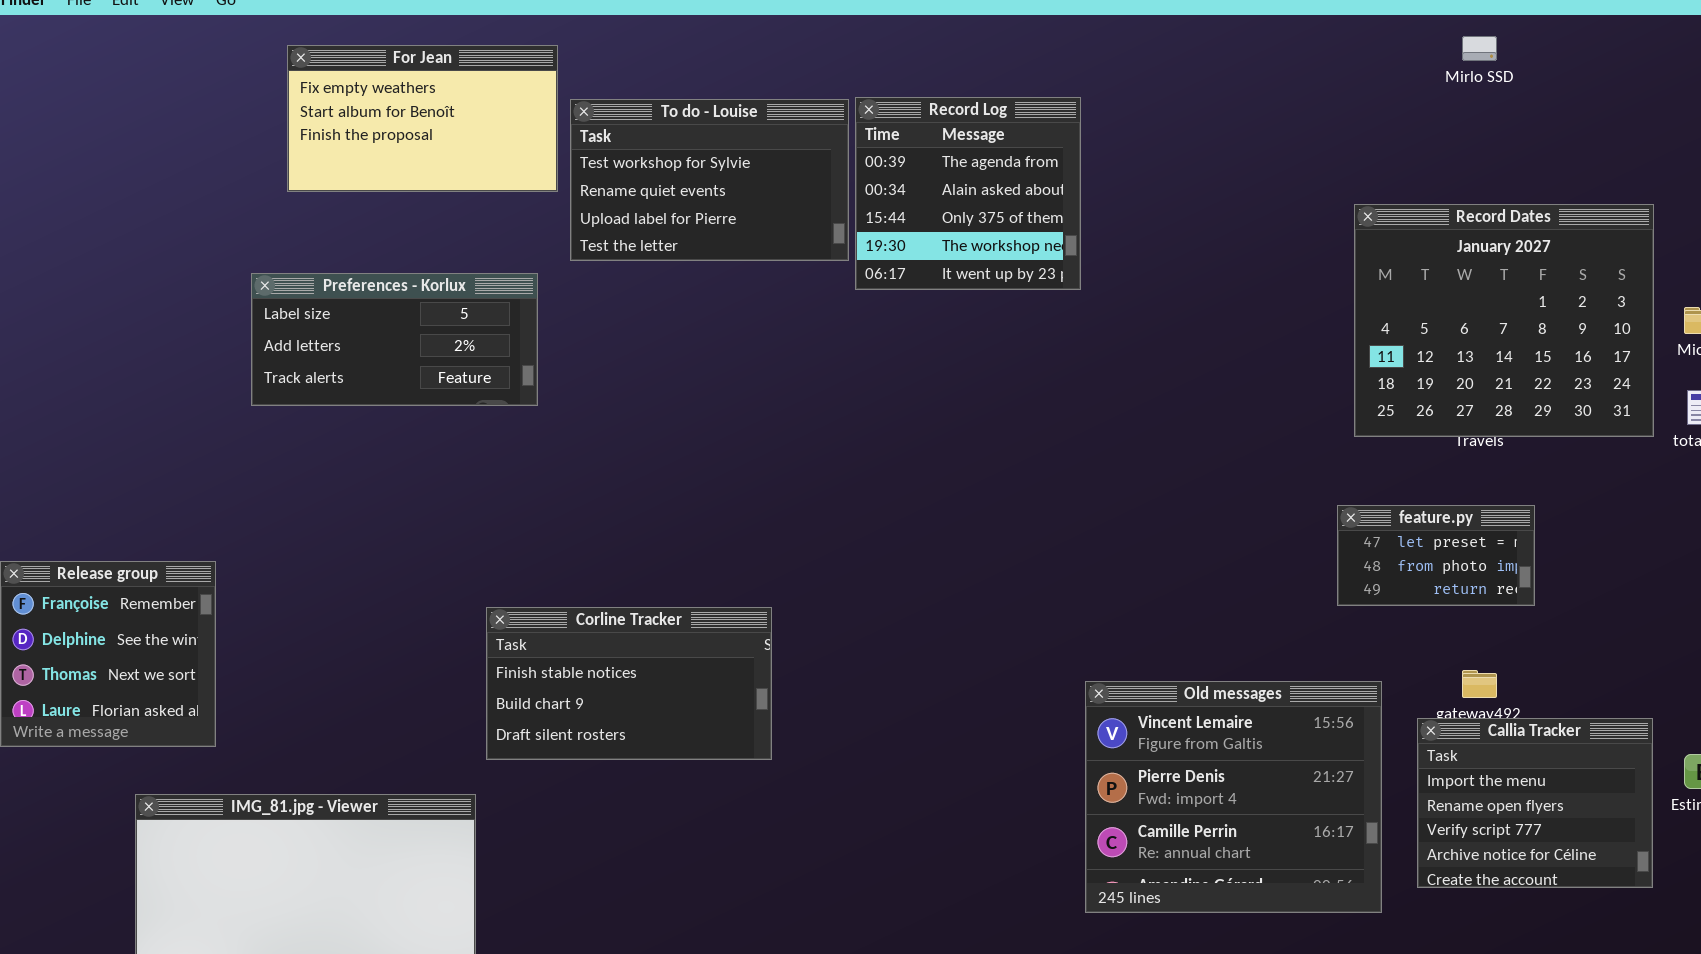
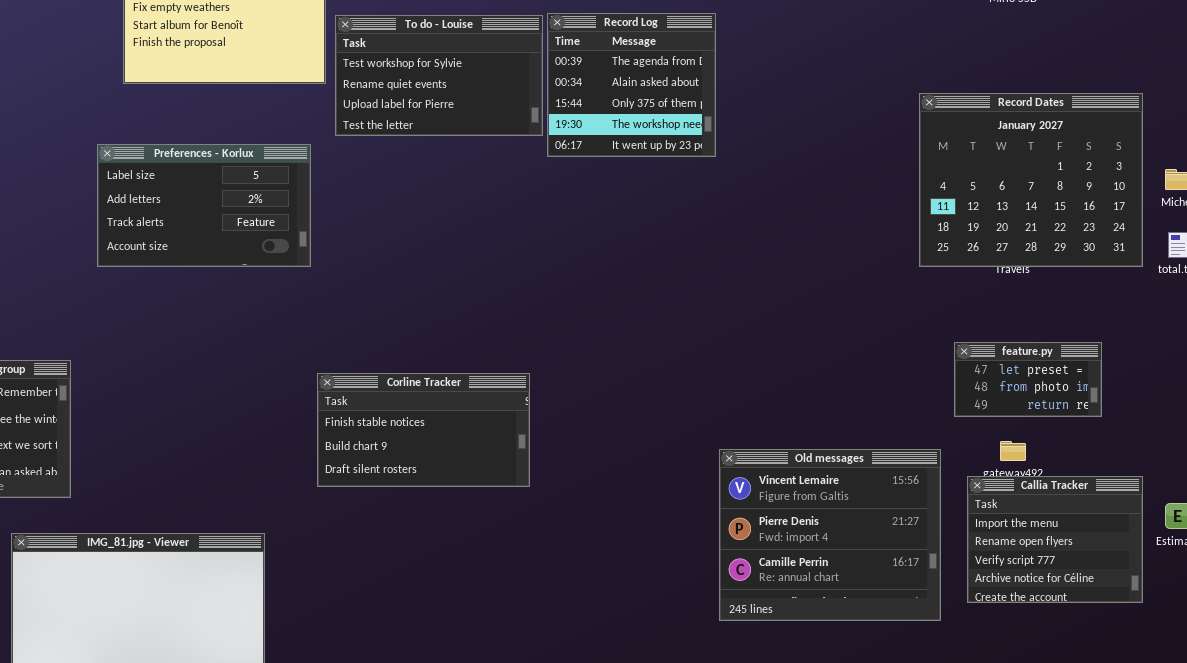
Preferences - Korlux: [251,273,538,406] -> [97,144,311,267], resized
feature.py: [1337,505,1535,606] -> [954,342,1102,417], moved
Corline Tracker: [486,607,772,760] -> [317,373,530,487], moved

